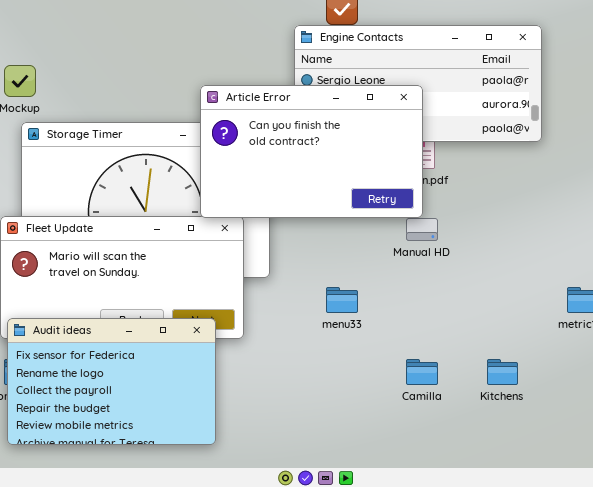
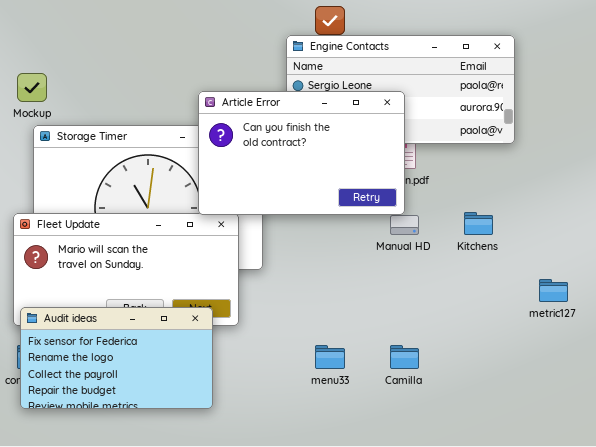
menu33: [326,287,358,313] -> [315,345,345,369], moved
Audit ideas: [7,318,216,445] -> [20,307,213,409], resized
Kitchens: [487,359,518,385] -> [464,212,493,235], moved

